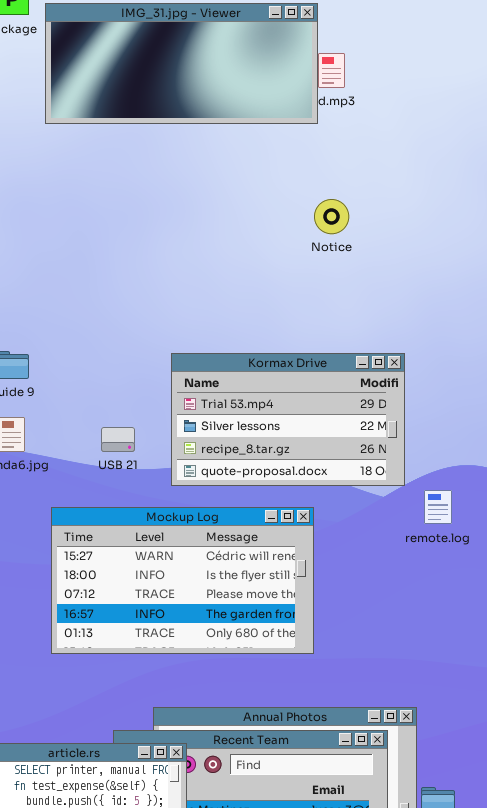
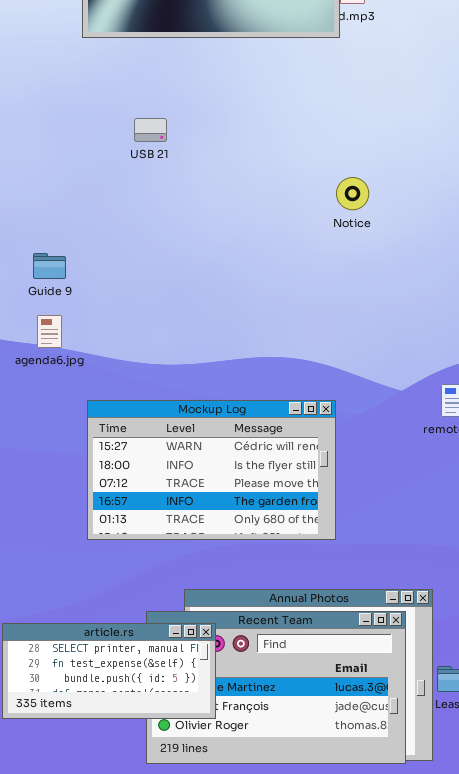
Notice: [314,199,349,234] -> [336,177,369,210], moved
Kormax Drive: [171,353,405,486] -> none, closed
USB 21: [101,427,135,452] -> [134,118,167,142], moved

